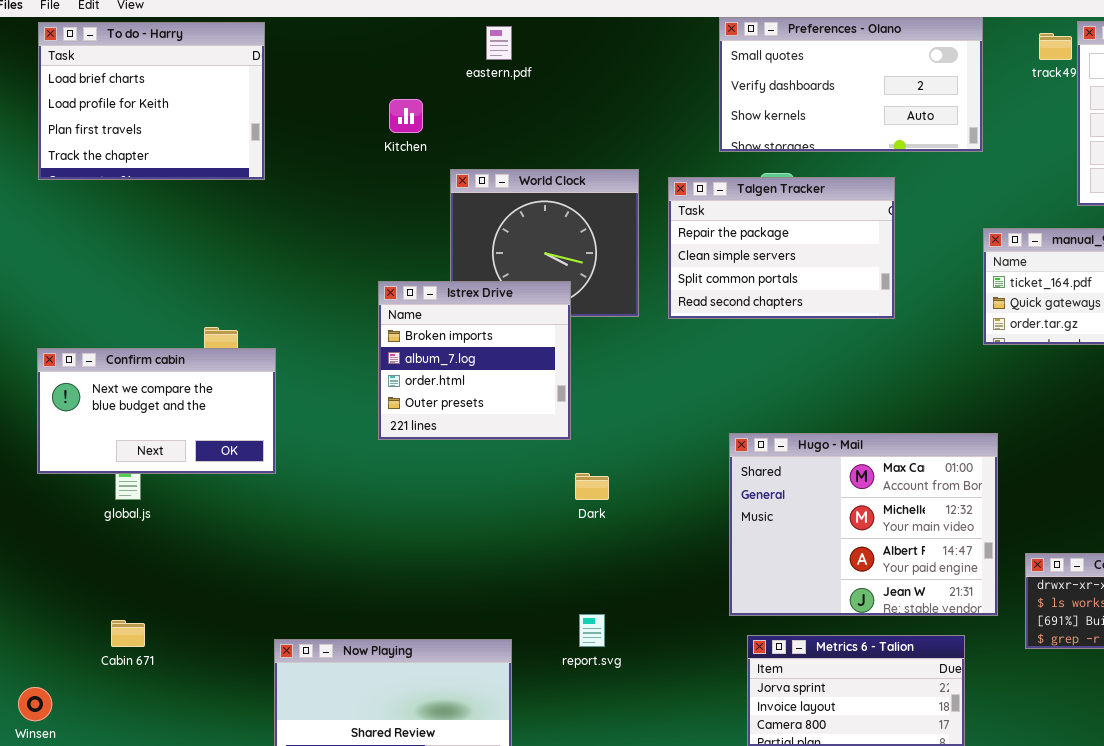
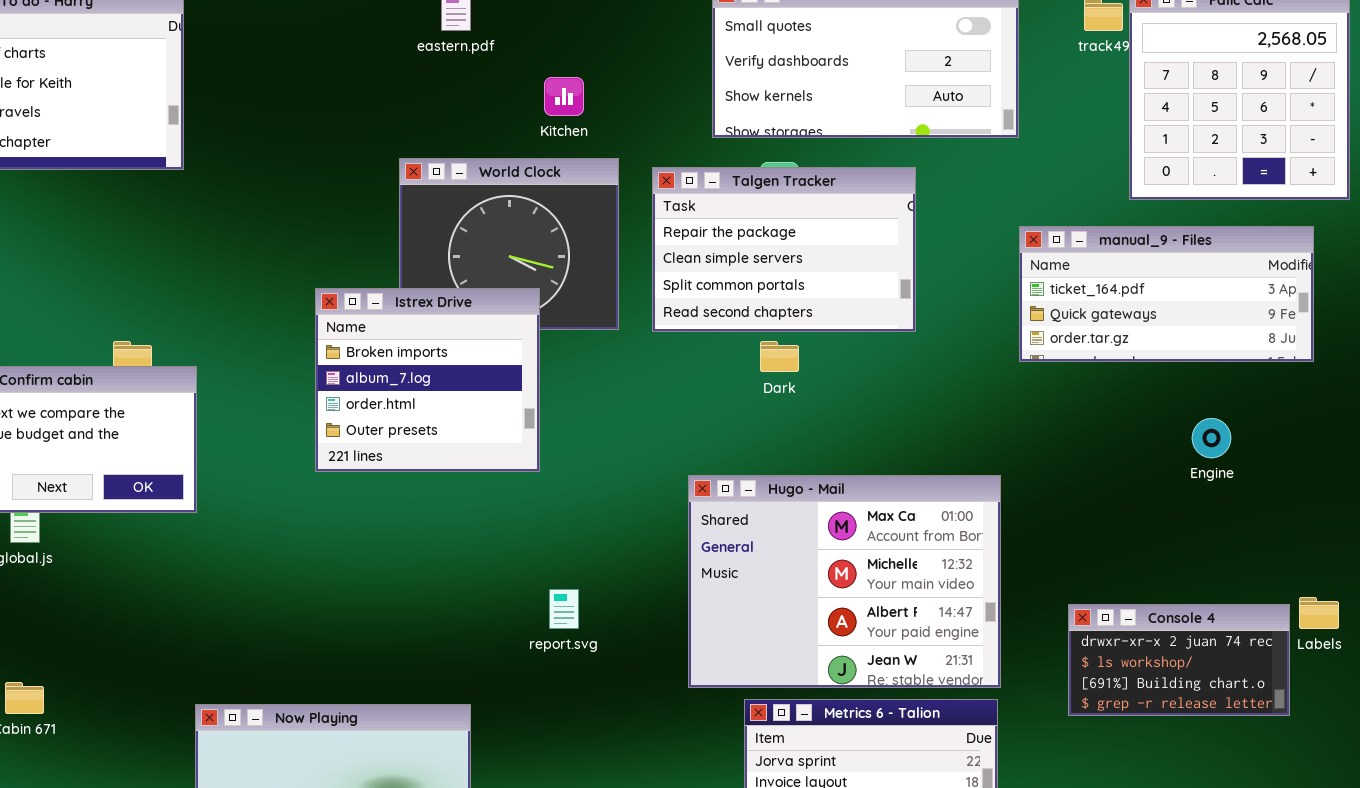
Kitchen: [389,99,423,133] -> [544,77,584,116], moved
Hugo - Mail: [729,433,998,616] -> [688,475,1001,688], moved
Dark: [575,473,609,500] -> [760,341,799,372], moved
report.svg: [579,614,605,647] -> [549,589,579,629], moved

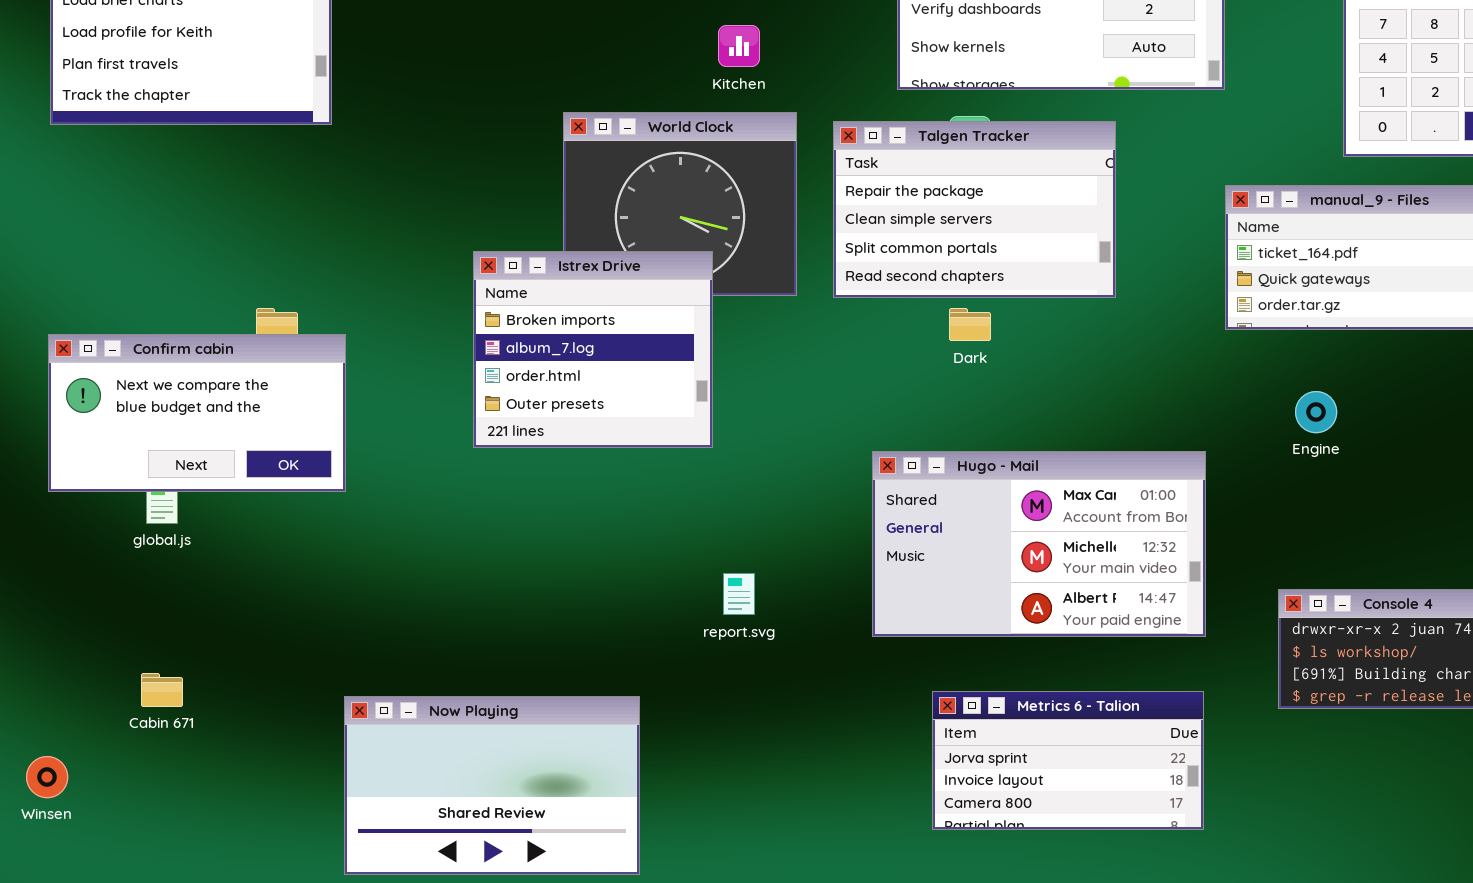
Engine: [1192,418,1231,458] -> [1295,391,1337,433], moved
Hugo - Mail: [688,475,1001,688] -> [872,451,1206,637], resized

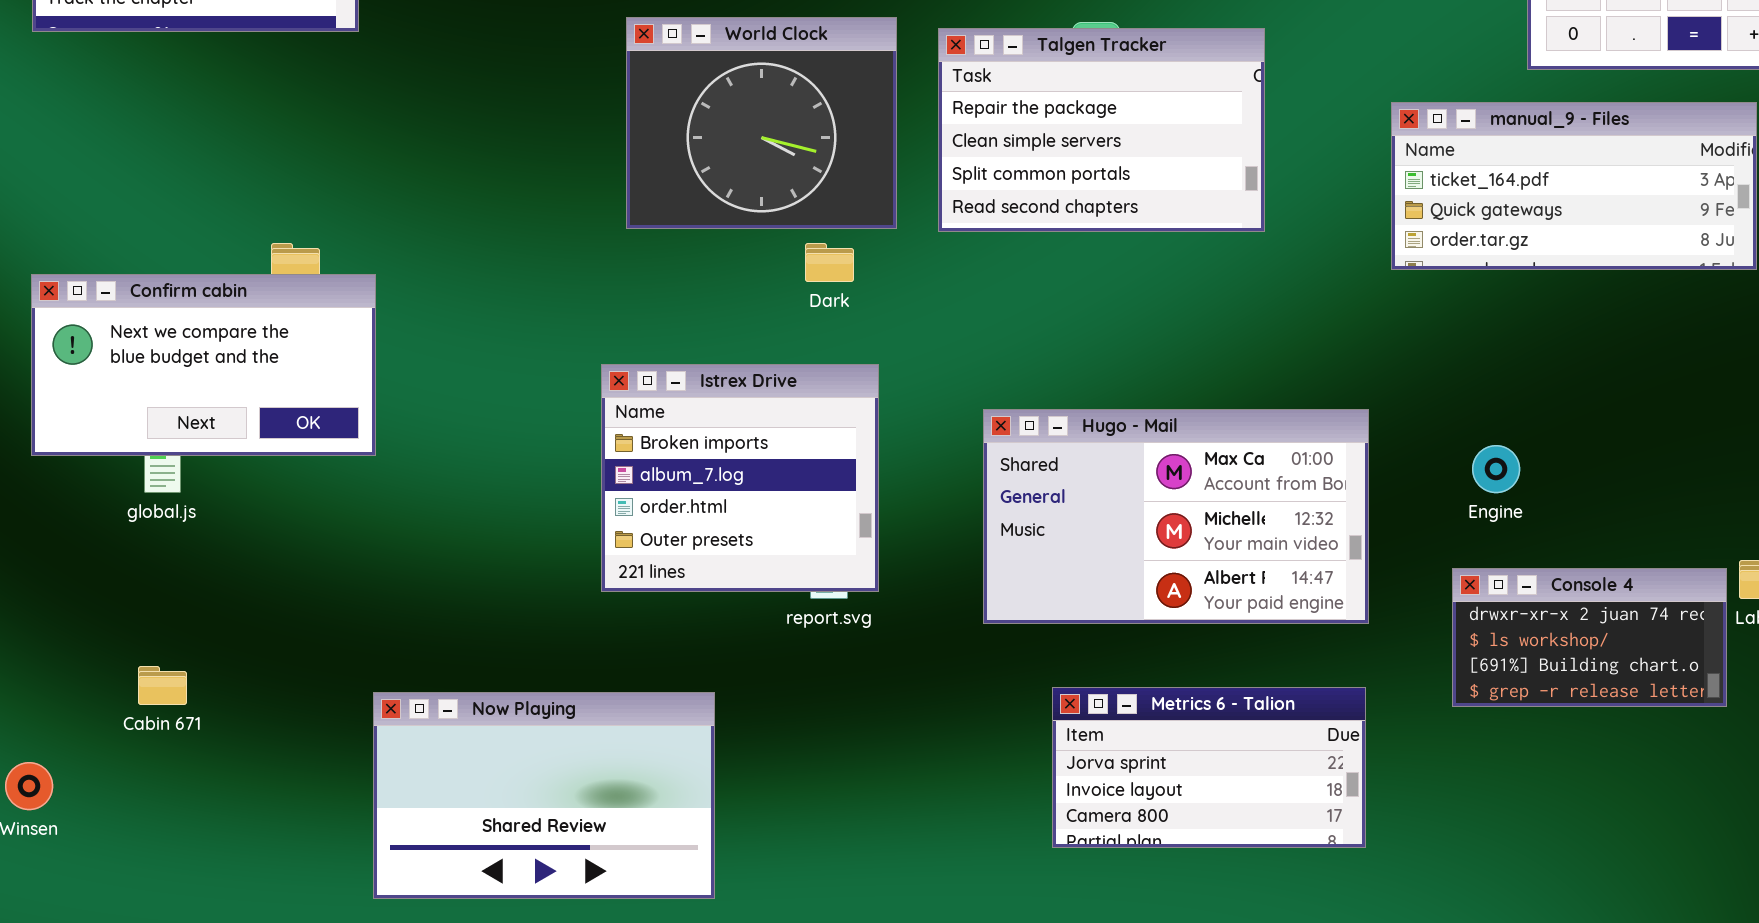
Istrex Drive: [473,251,713,448] -> [601,364,879,592], moved
Dark: [949,308,991,341] -> [805,243,854,282], moved
Engine: [1295,391,1337,433] -> [1472,445,1520,493], moved

